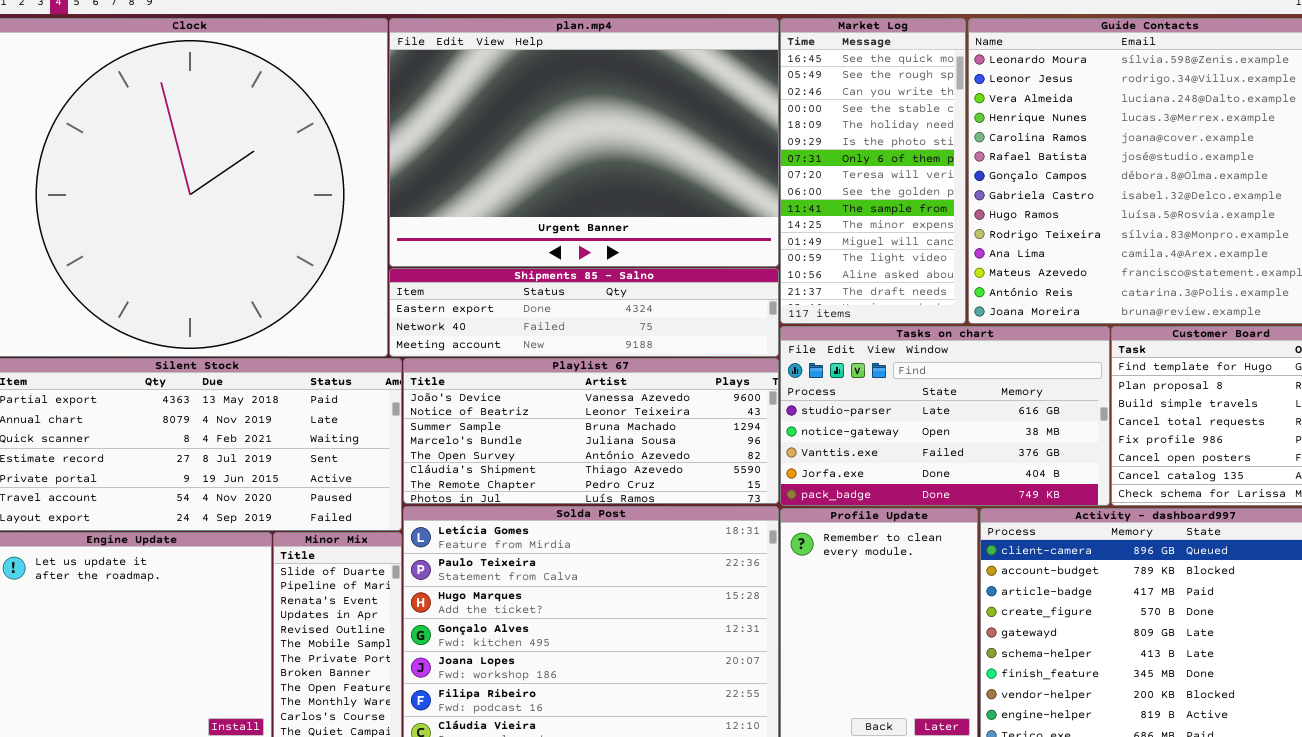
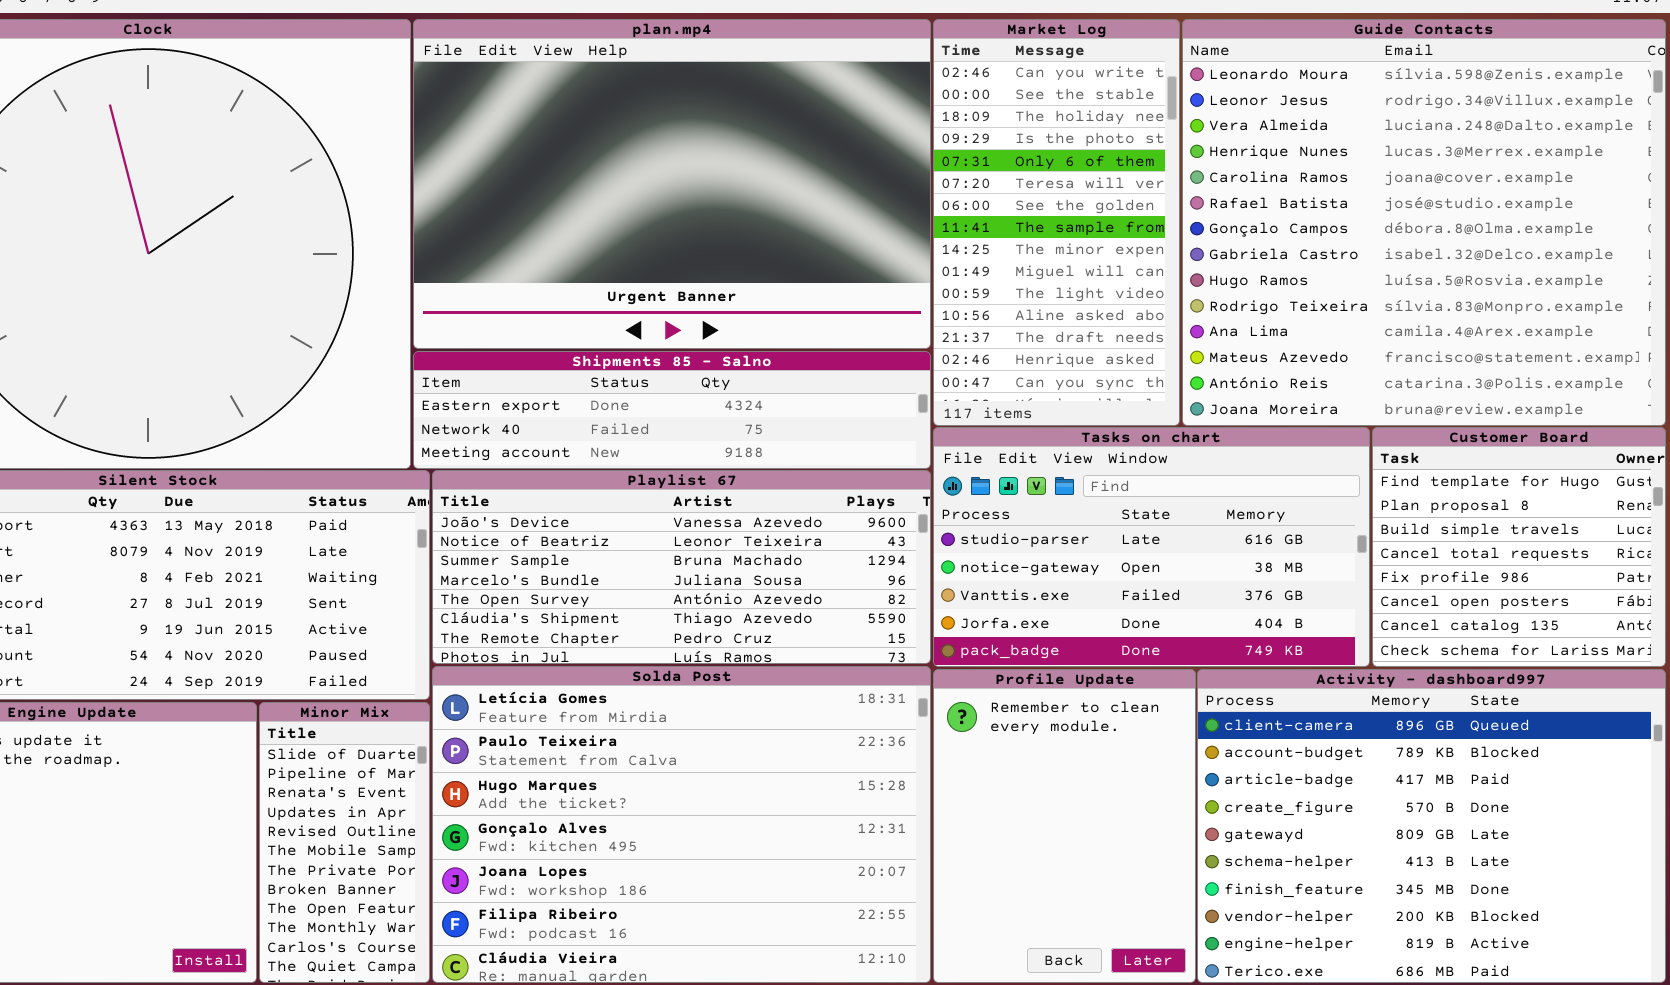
Market Log: [780,18,966,324] -> [933,19,1180,426], scrolled down 2 rows

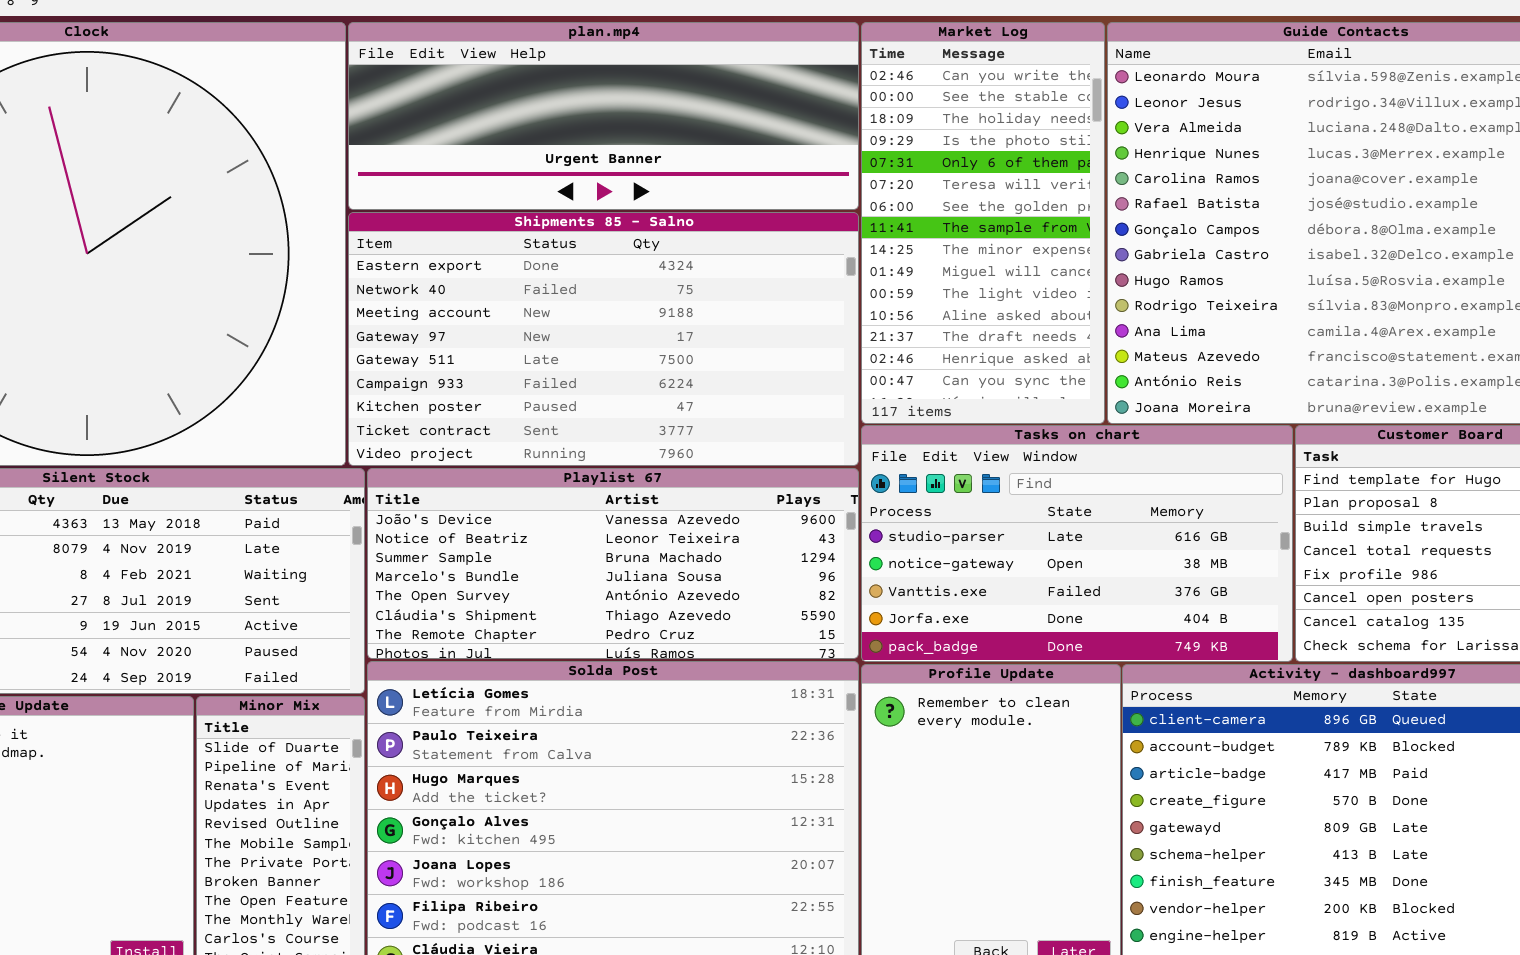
plan.mp4: [413,19,931,349] -> [348,22,859,210], resized
Shipments 85 - Salno: [413,351,931,469] -> [348,212,859,466], resized

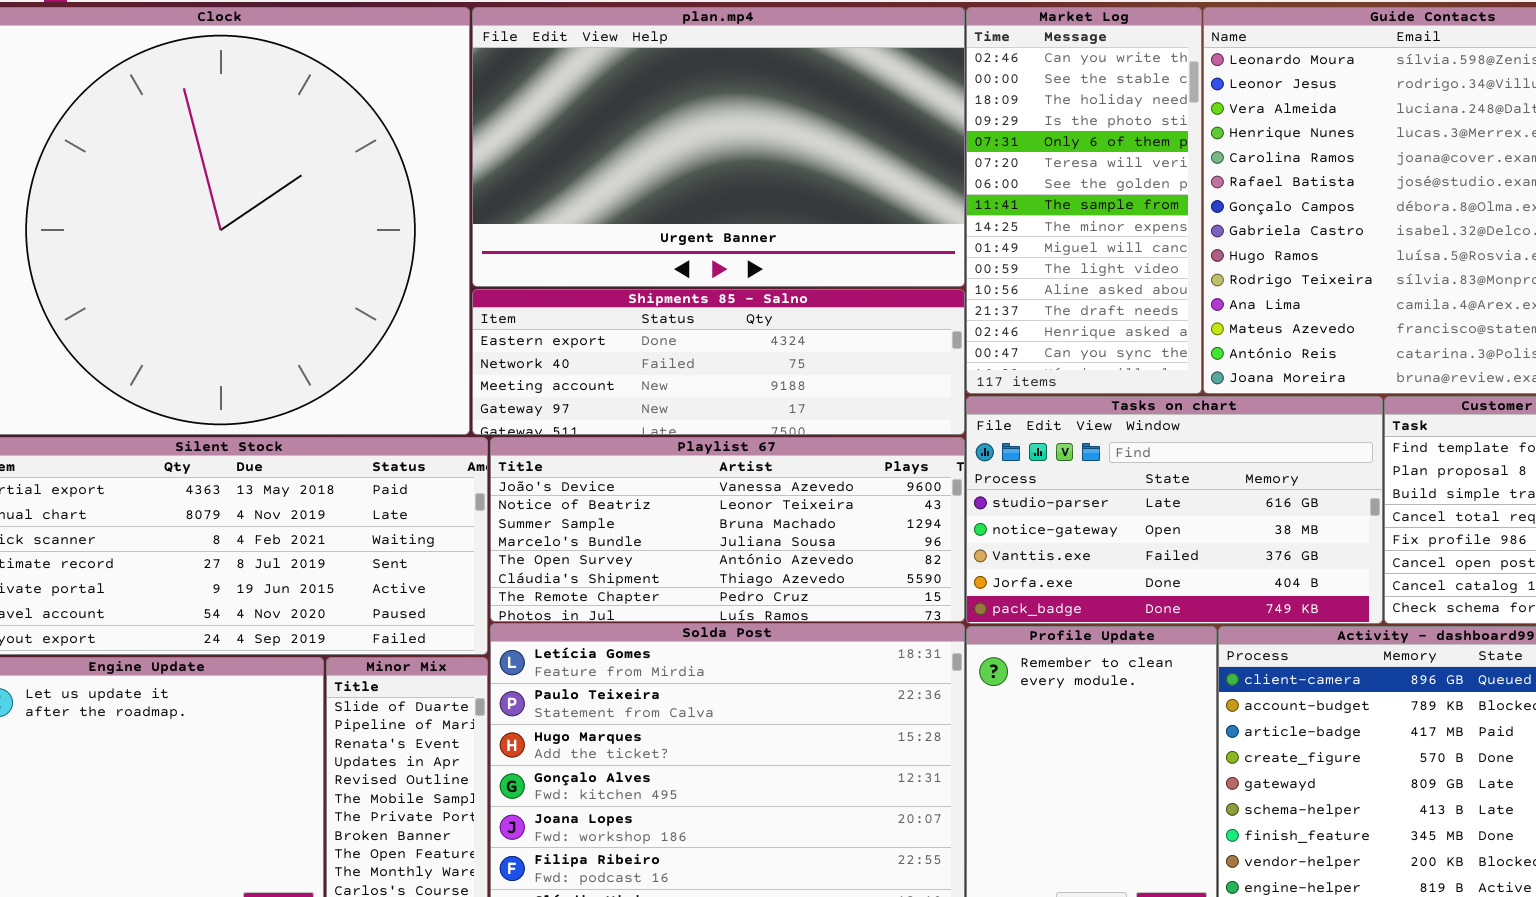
plan.mp4: [348,22,859,210] -> [472,7,965,287], resized
Shipments 85 - Salno: [348,212,859,466] -> [472,289,965,435], resized

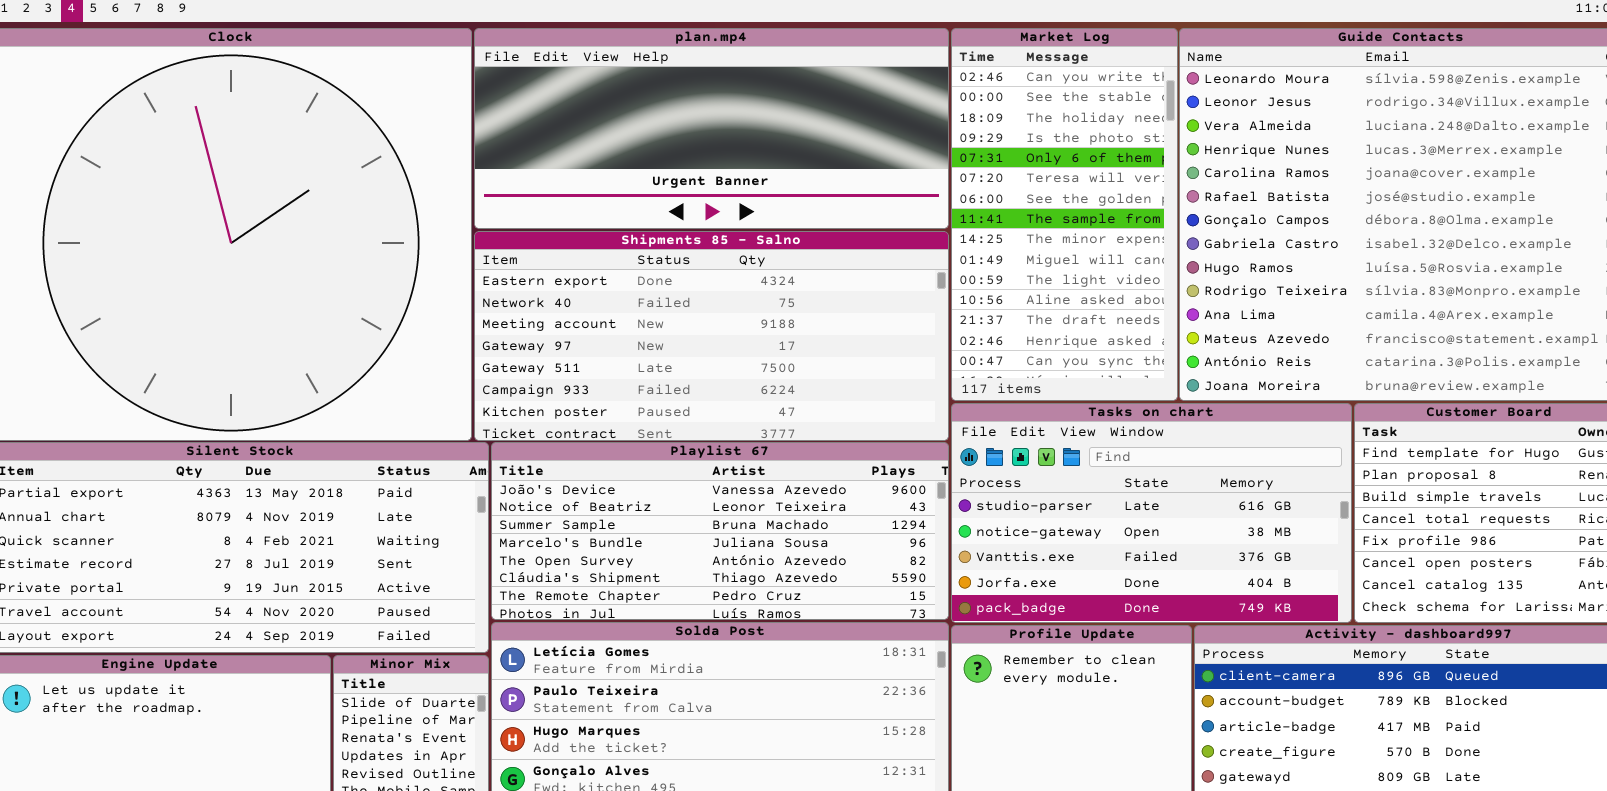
plan.mp4: [472,7,965,287] -> [474,28,949,229], resized
Shipments 85 - Salno: [472,289,965,435] -> [474,231,949,441], resized

